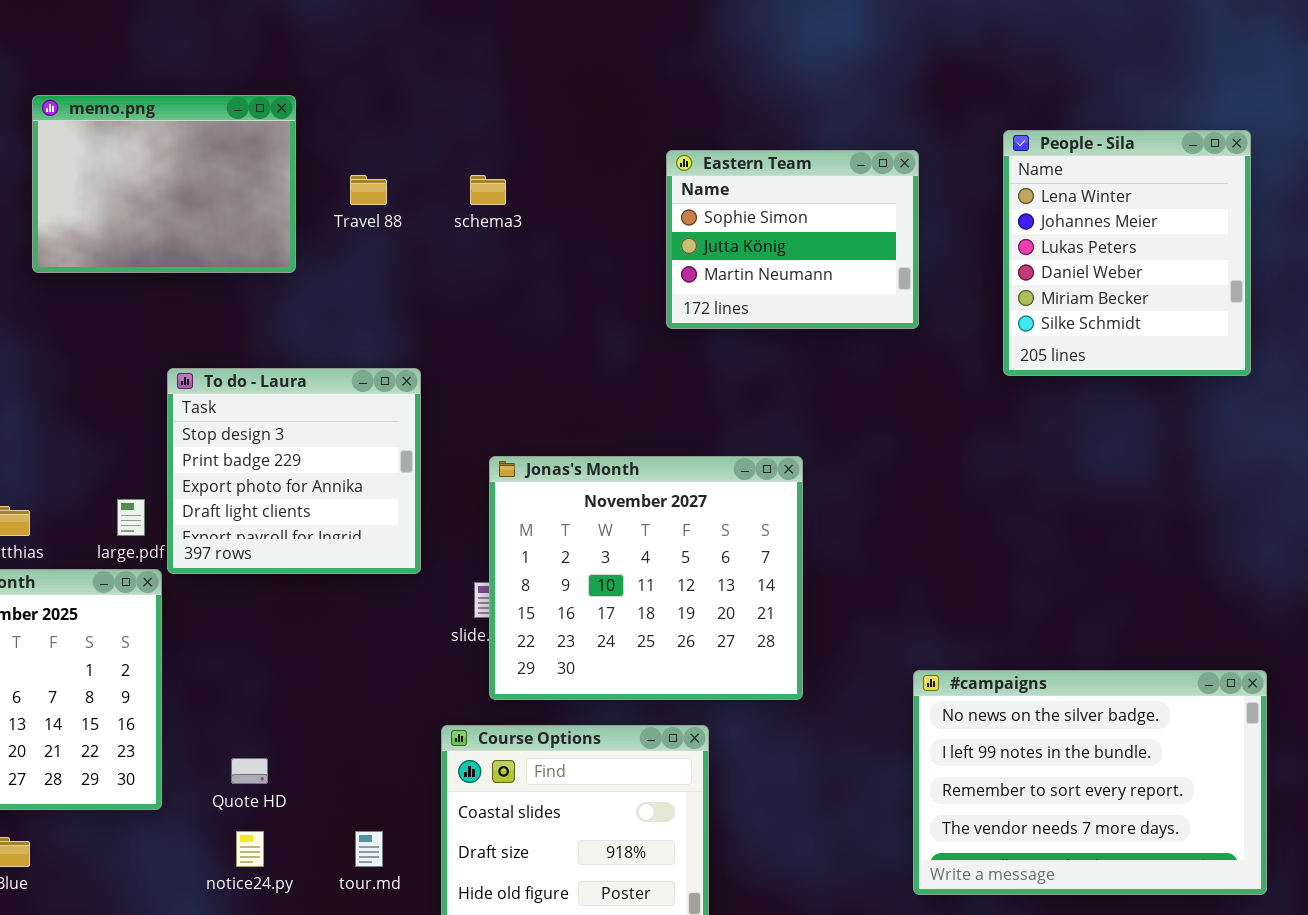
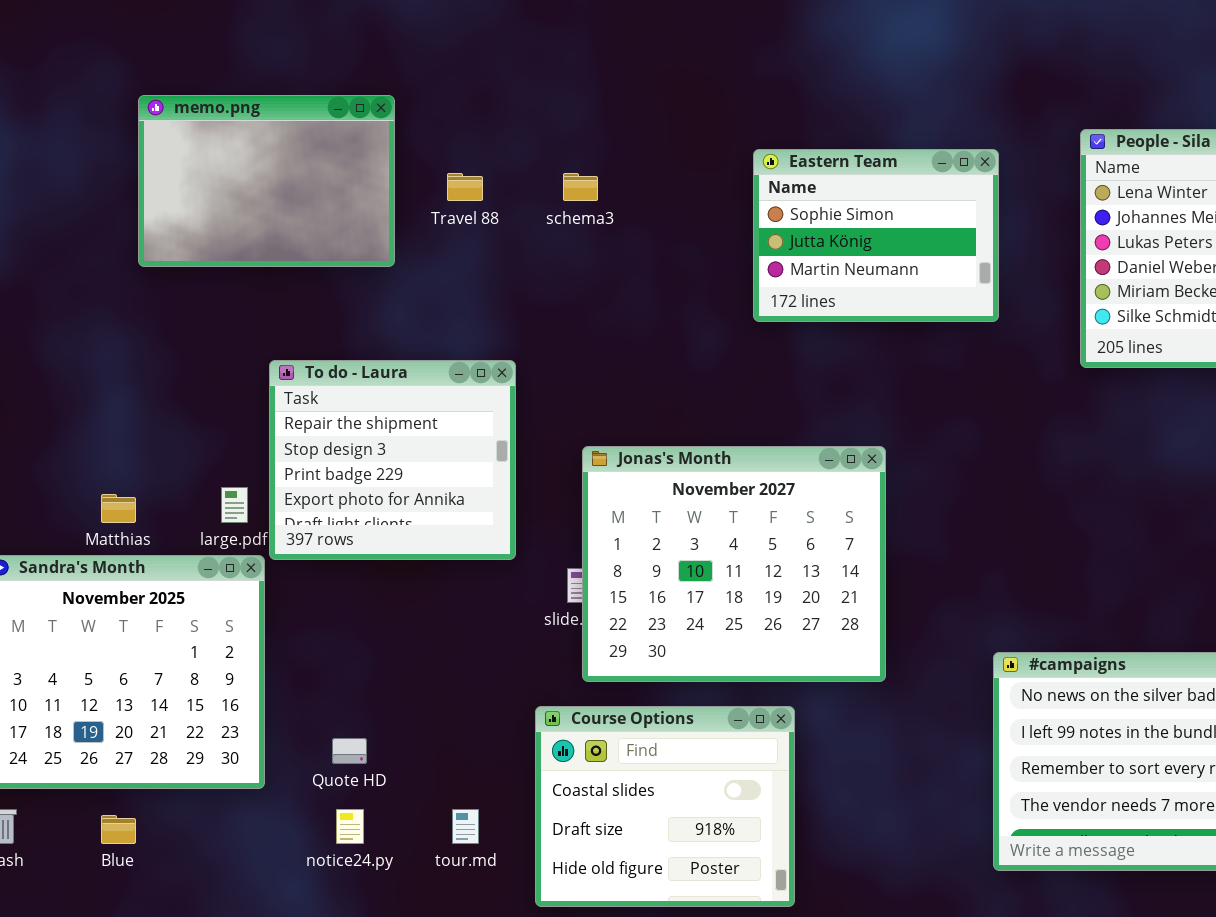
To do - Laura: [167,368,421,574] -> [269,360,516,560], scrolled up 1 row

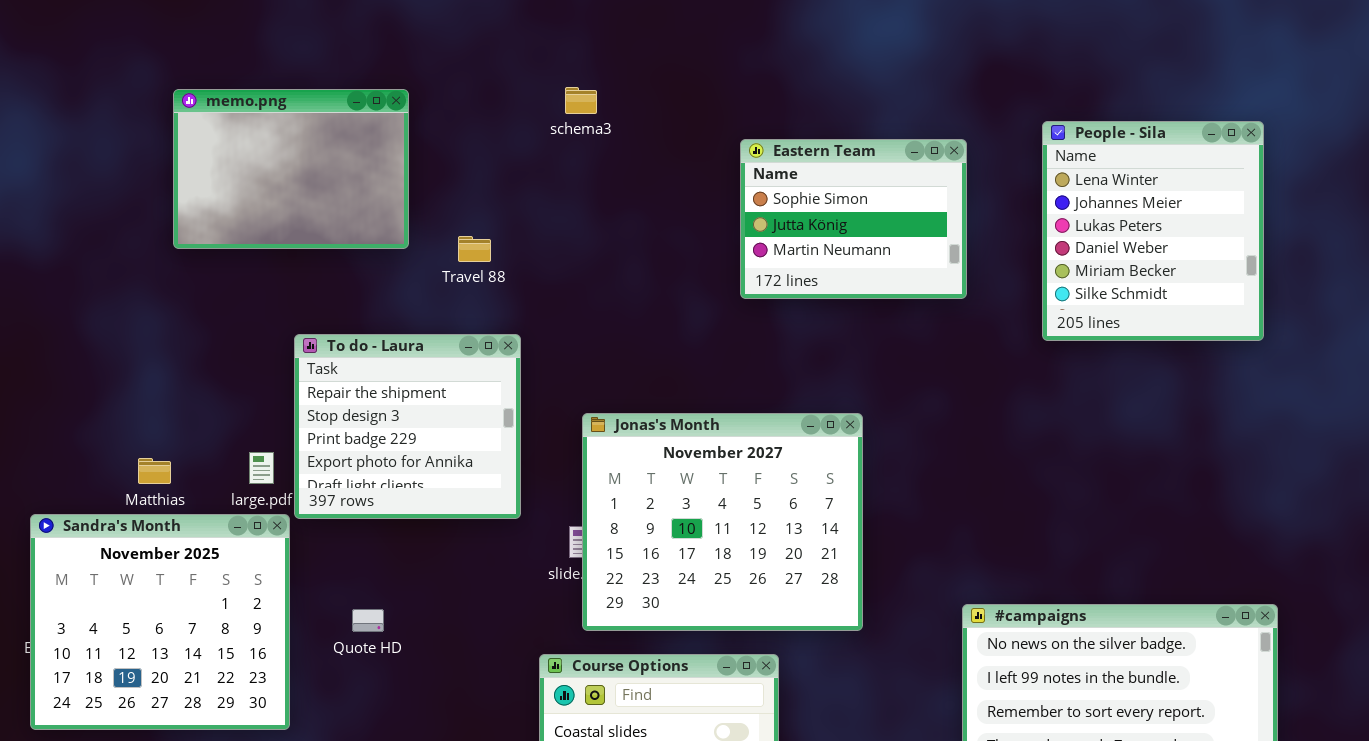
Travel 88: [447,173,483,201] -> [458,236,491,262], moved
schema3: [563,173,598,201] -> [565,87,597,114], moved
Quote HD: [332,738,367,764] -> [352,609,384,632], moved

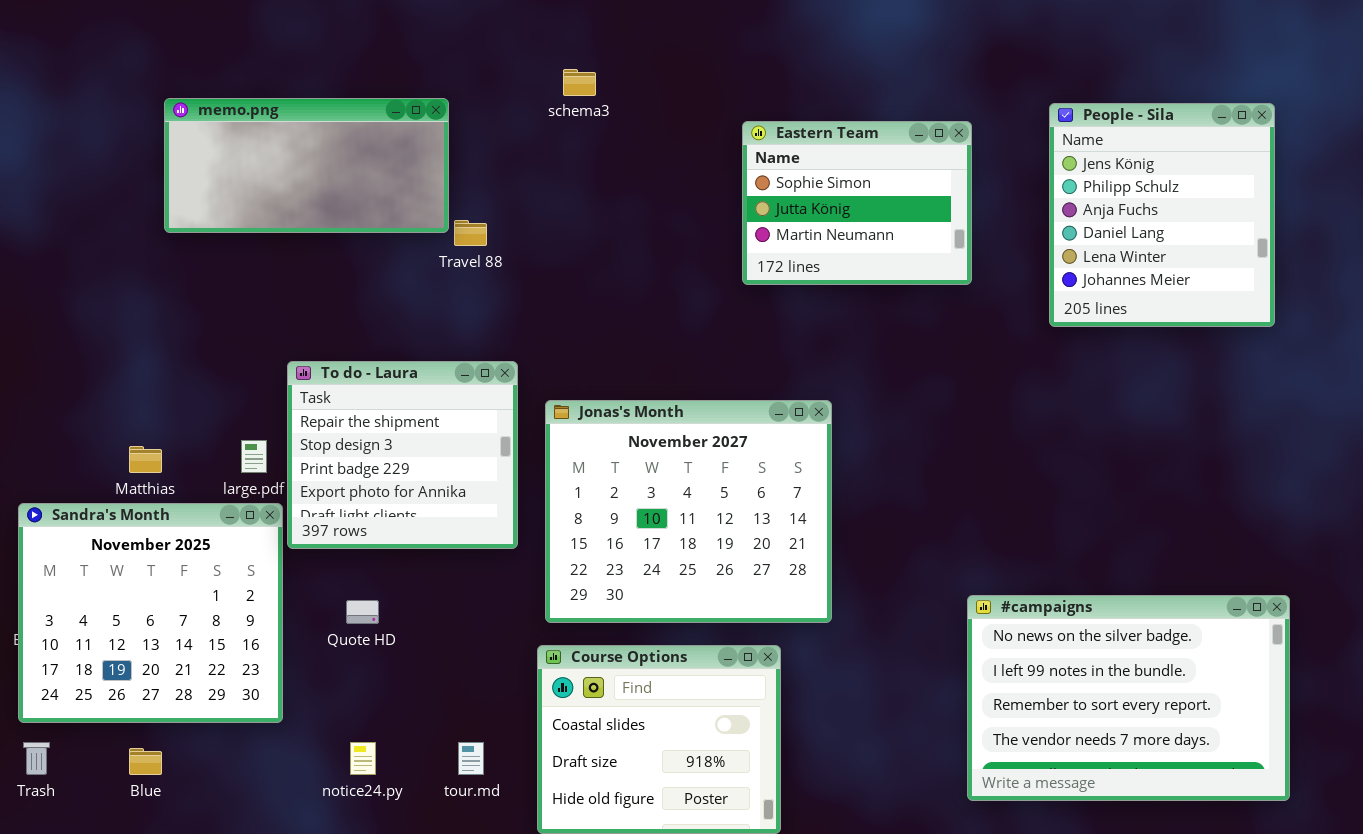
memo.png: [173,89,409,249] -> [164,98,449,233], resized
People - Sila: [1042,121,1264,341] -> [1049,103,1275,327], scrolled up 4 rows
To do - Laura: [294,334,521,519] -> [287,361,518,549], moved
Jonas's Month: [582,413,863,631] -> [545,400,832,623], moved

